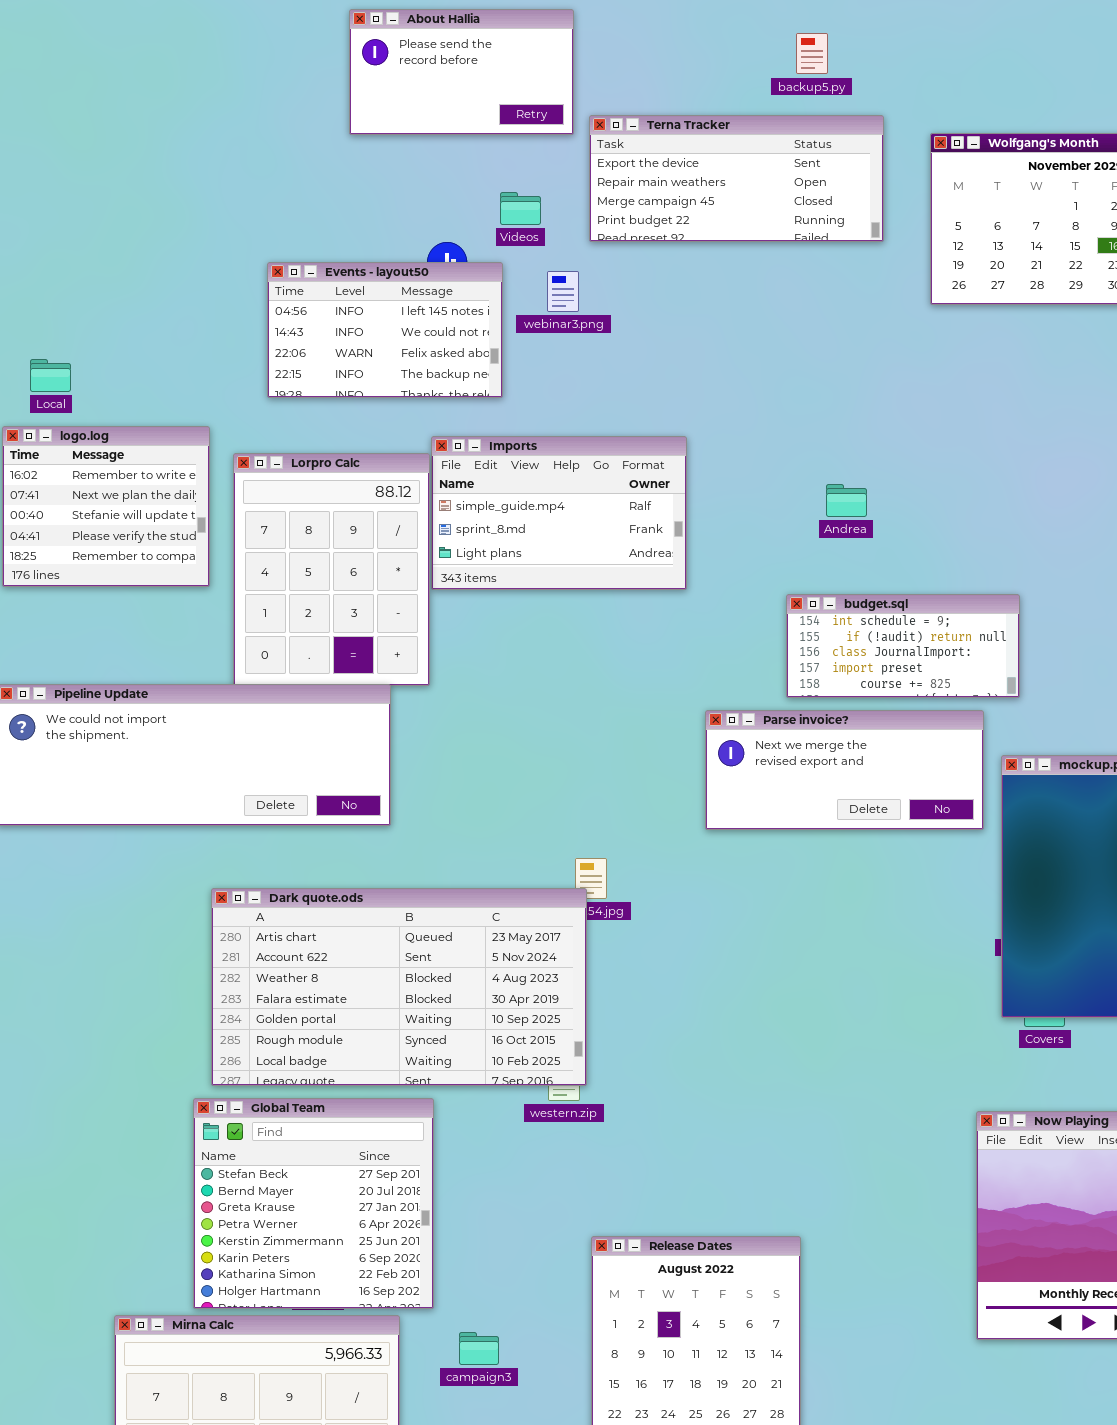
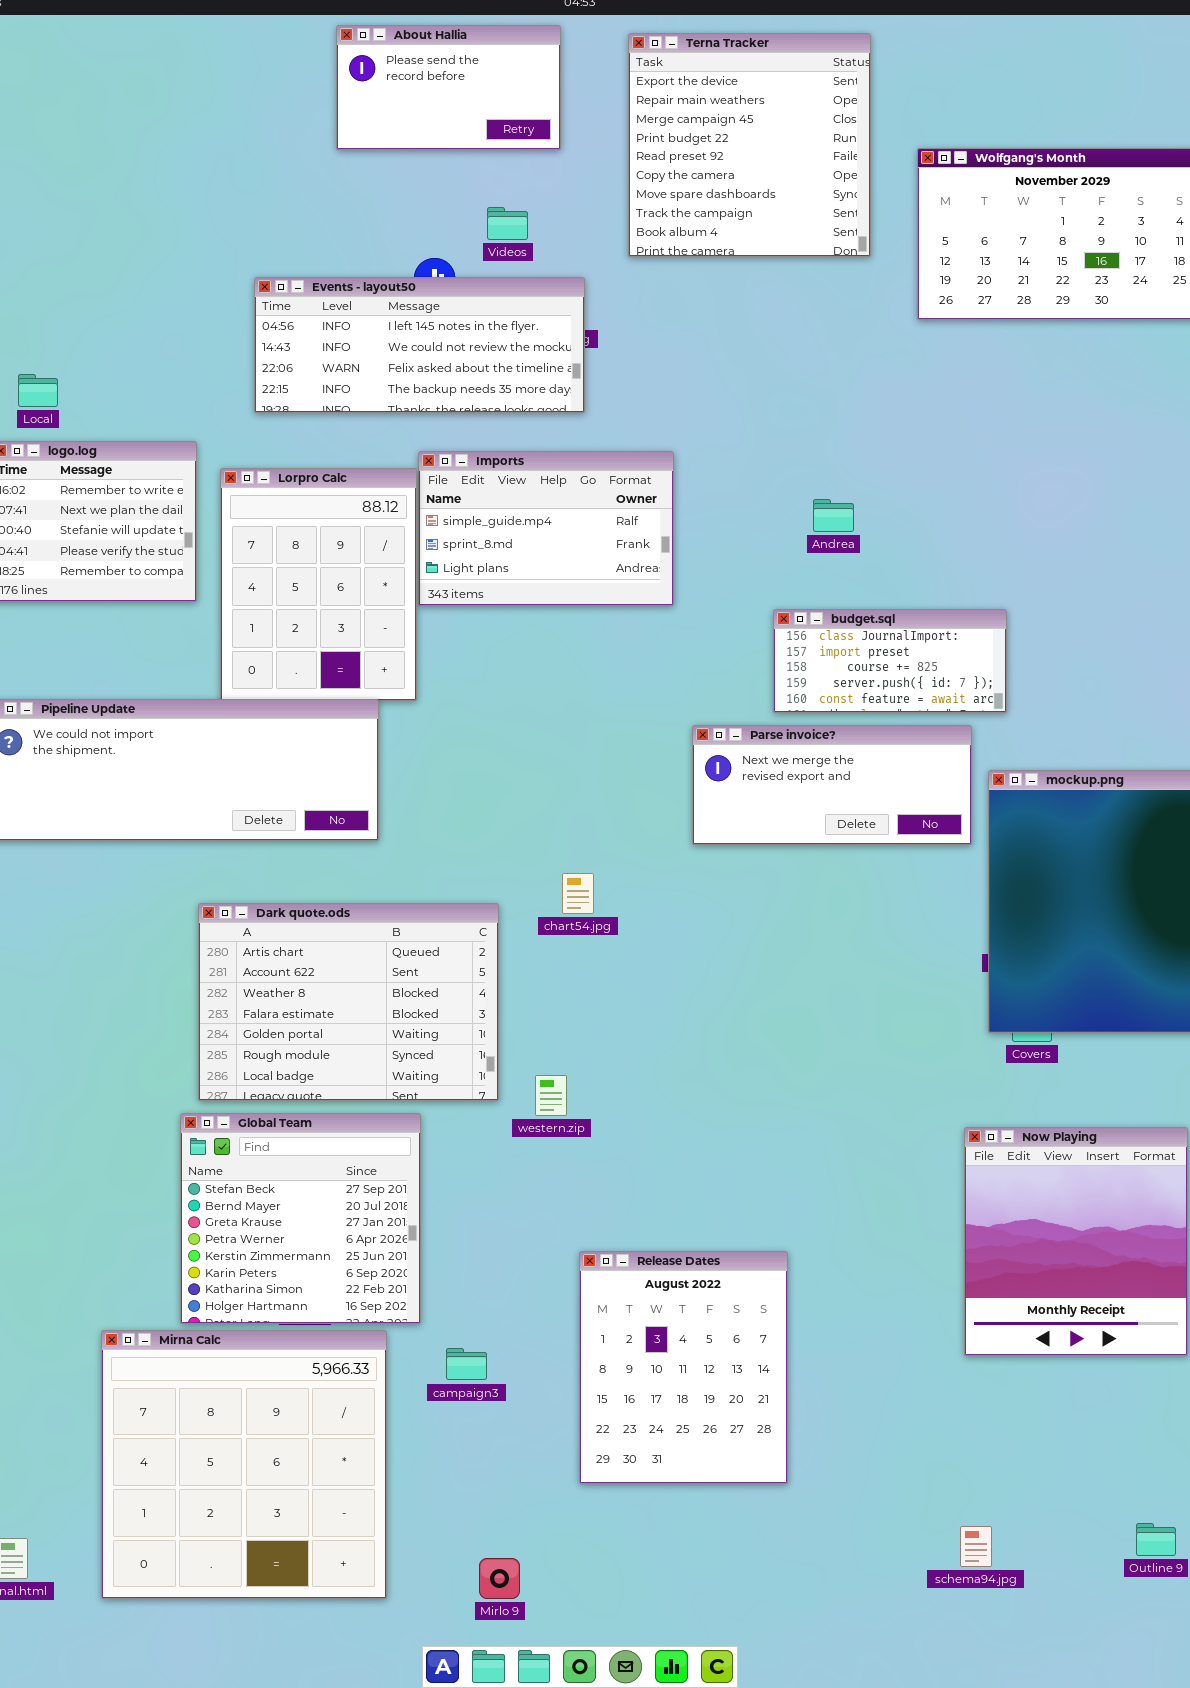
Terna Tracker: [589,115,884,242] -> [628,33,871,257], resized
Events - layout50: [267,262,503,398] -> [254,277,585,413], resized
budget.sql: [786,594,1020,698] -> [773,609,1007,713], scrolled down 2 rows
Dark quote.ods: [211,888,587,1086] -> [198,903,499,1101], resized

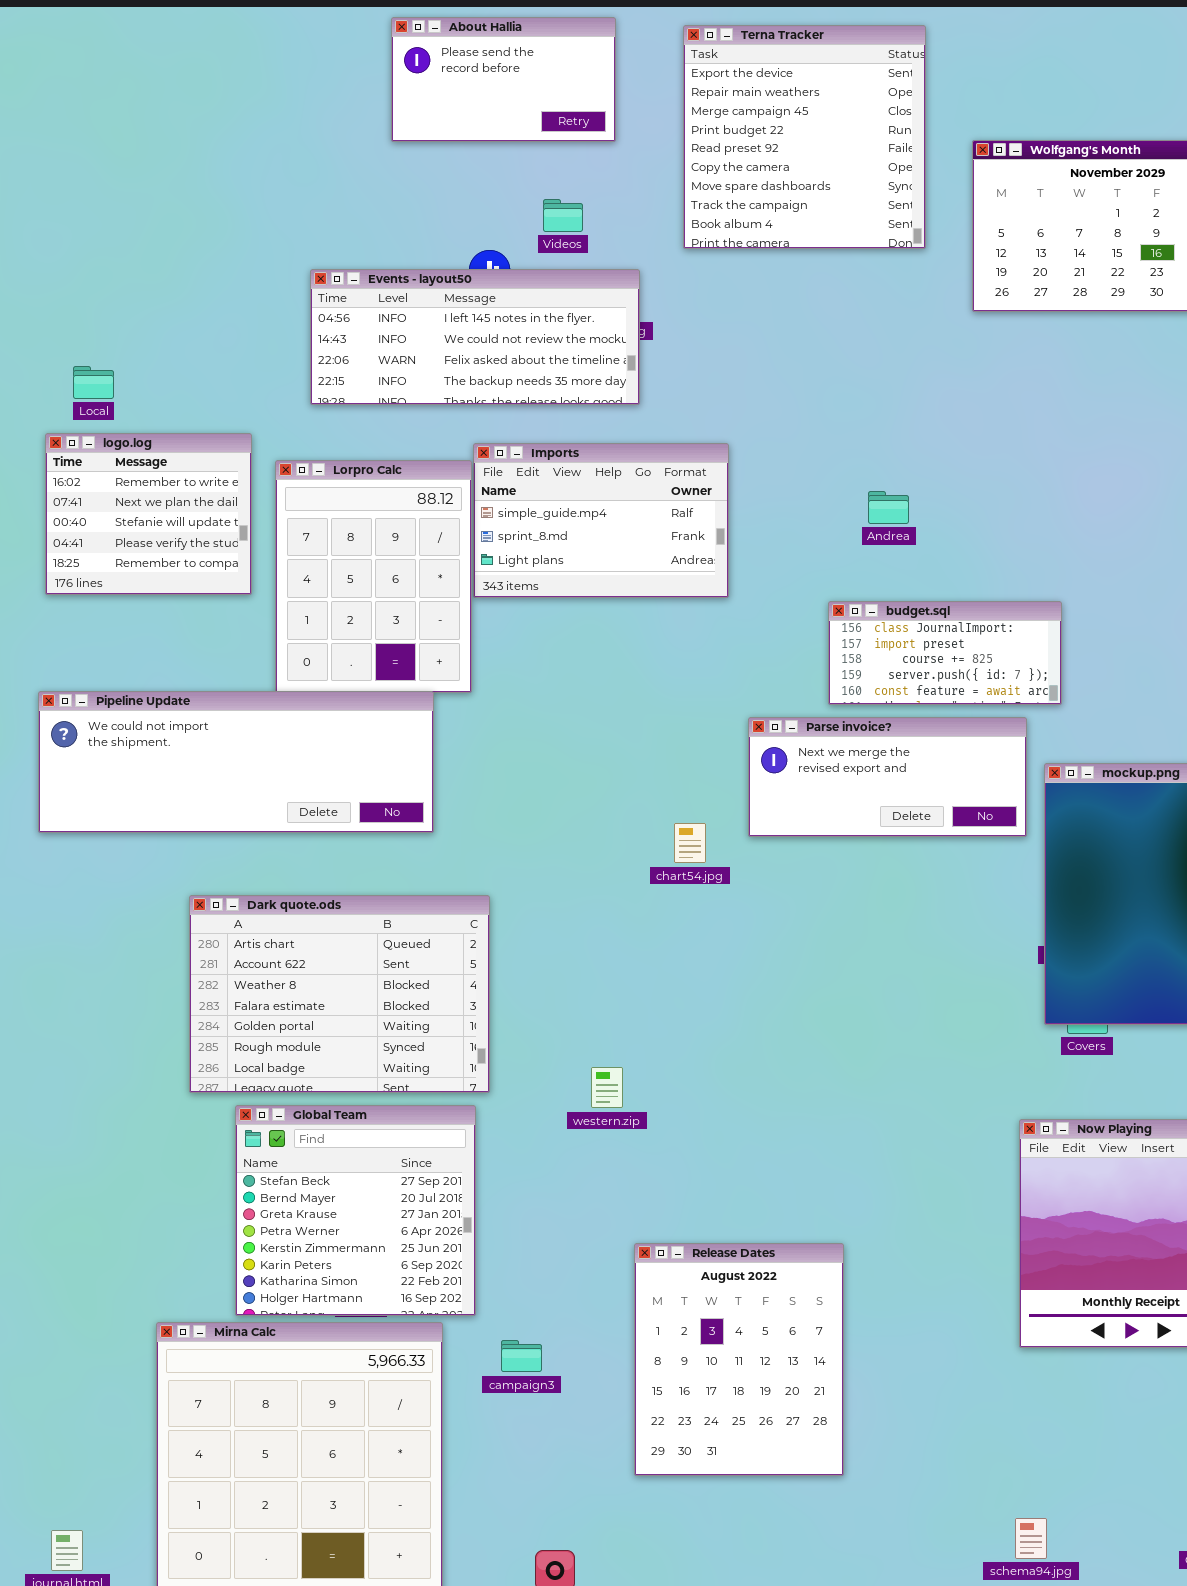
chart54.jpg: [562,873,594,914] -> [674,823,706,863], moved
Dark quote.ods: [198,903,499,1101] -> [189,895,490,1093], moved

